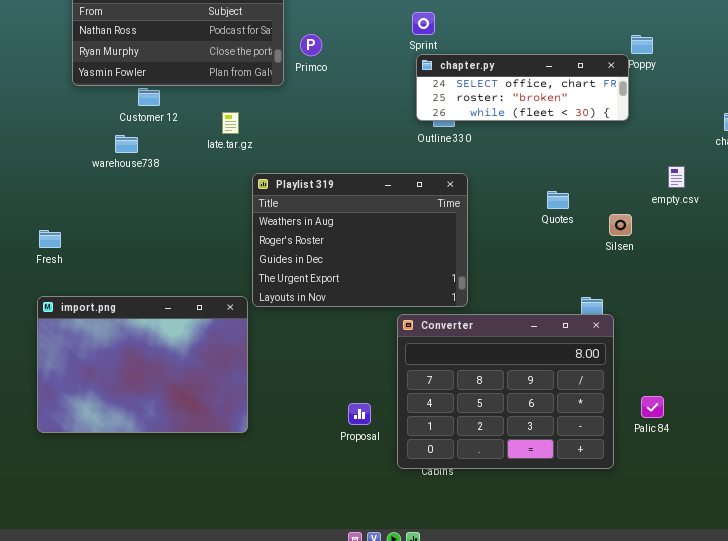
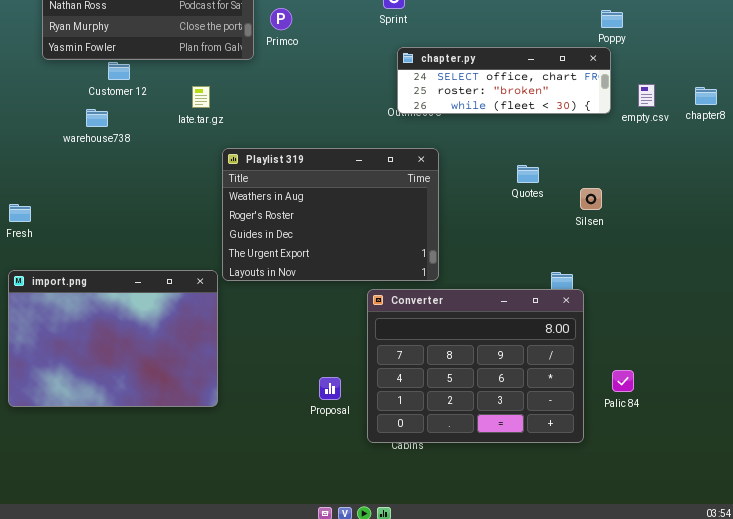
chapter.py: [416,54,629,121] -> [397,47,611,114], moved
empty.csv: [668,166,685,188] -> [638,84,655,107], moved

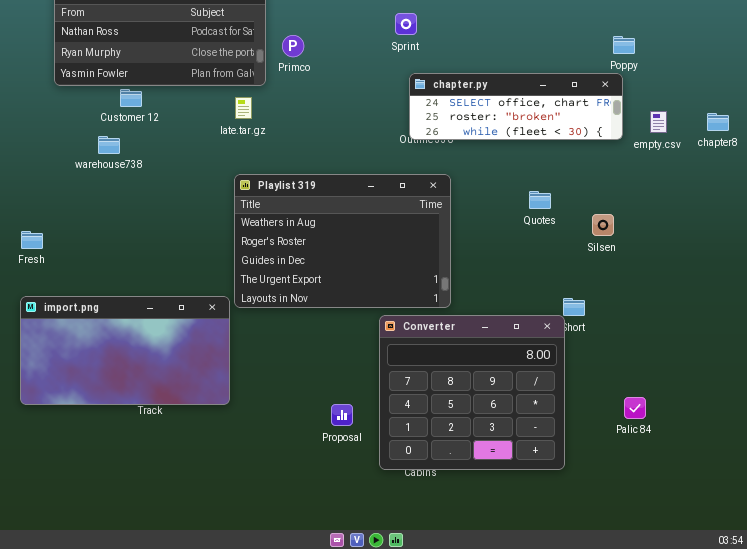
late.tar.gz: [192,86,210,108] -> [235,97,252,119], moved
import.png: [8,270,218,407] -> [20,296,230,405], resized
Converter: [367,289,584,443] -> [379,315,565,470], resized

